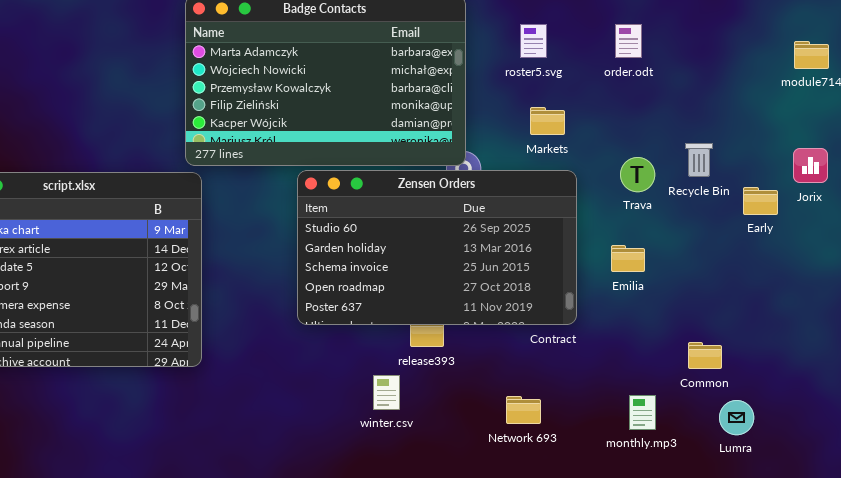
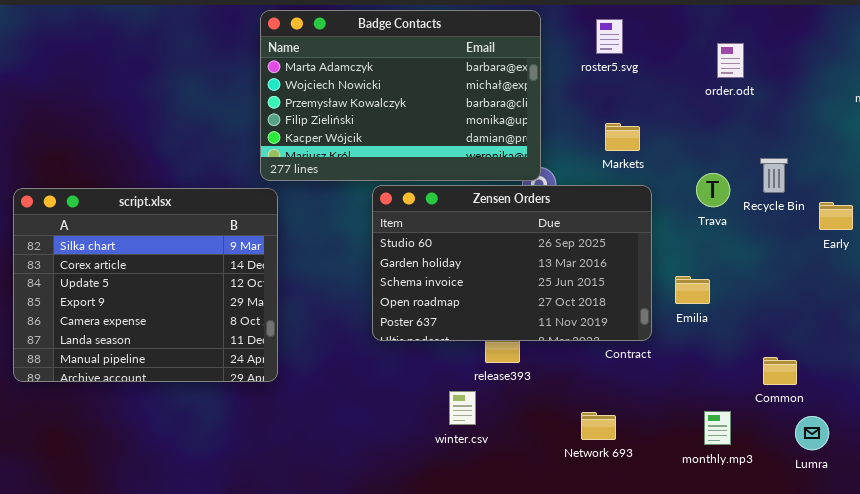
roster5.svg: [520,24,547,58] -> [596,19,623,54], moved
order.odt: [615,24,642,58] -> [717,43,744,78], moved
Emilia: [611,245,645,272] -> [675,276,710,304], moved

